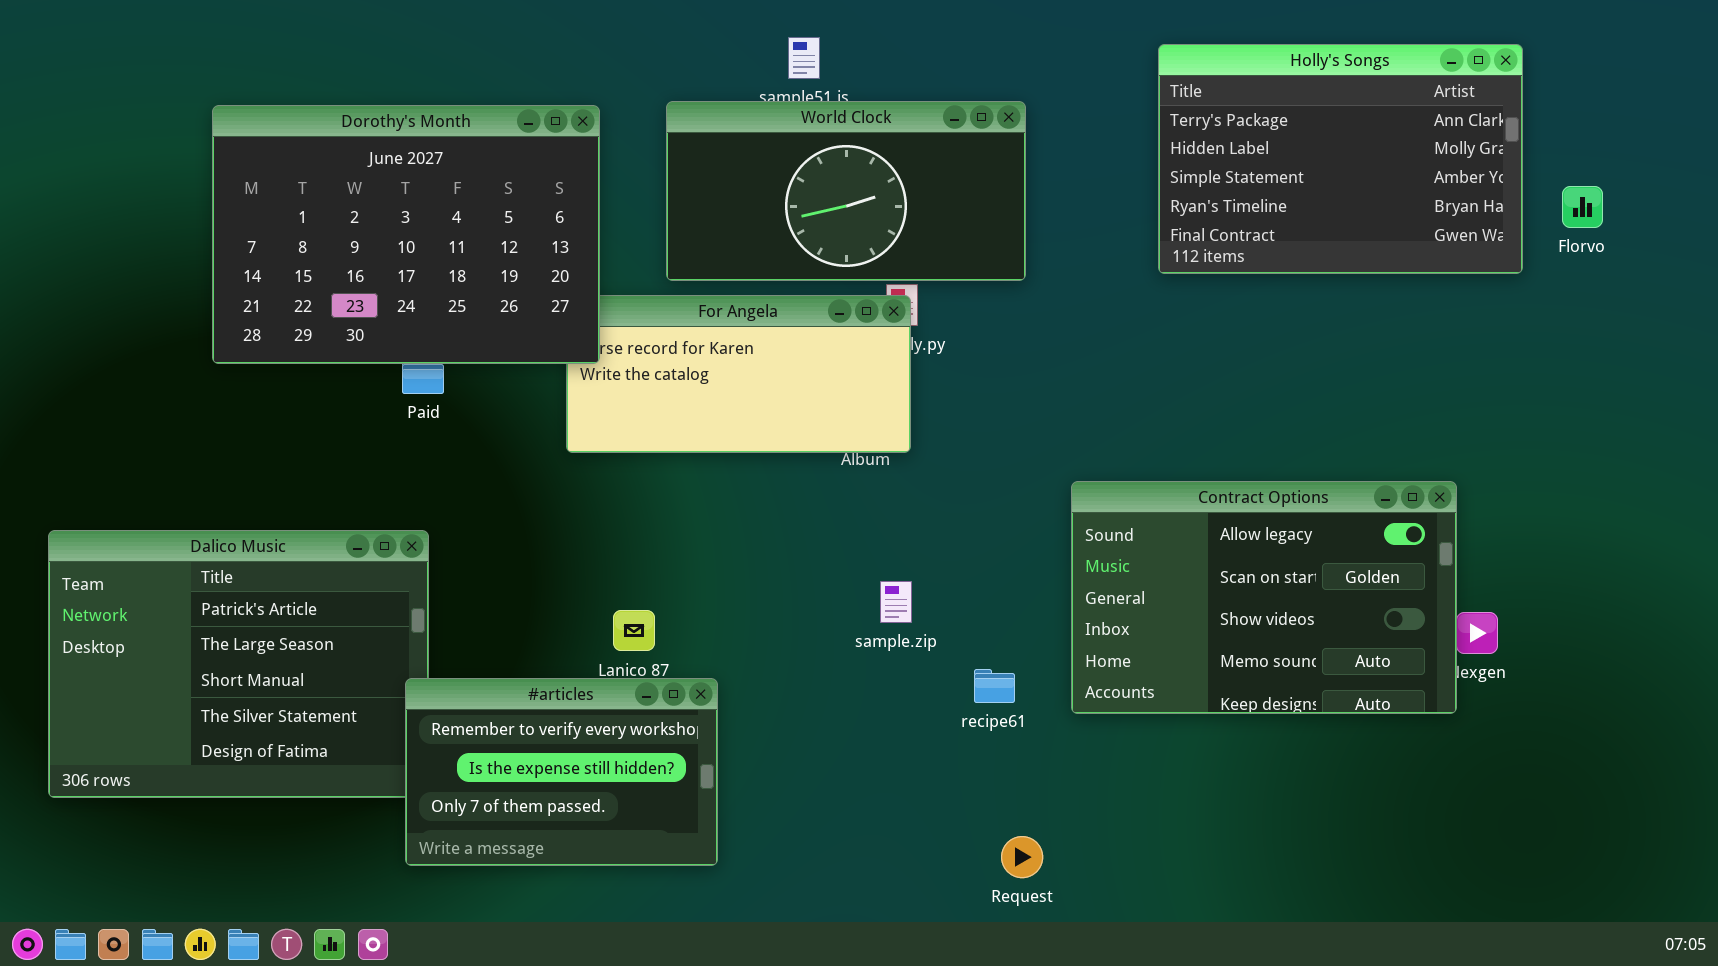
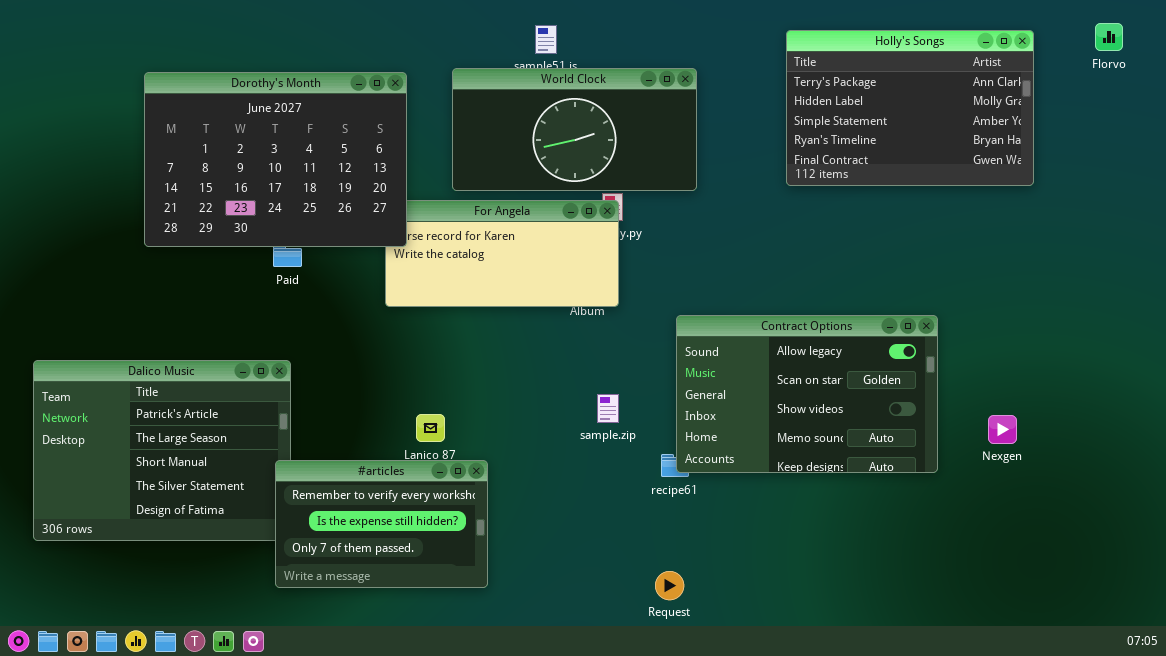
Florvo: [1562,186,1603,228] -> [1095,23,1123,51], moved
Contract Options: [1071,481,1457,714] -> [676,315,938,473], moved
Request: [1001,836,1043,878] -> [655,571,684,600], moved

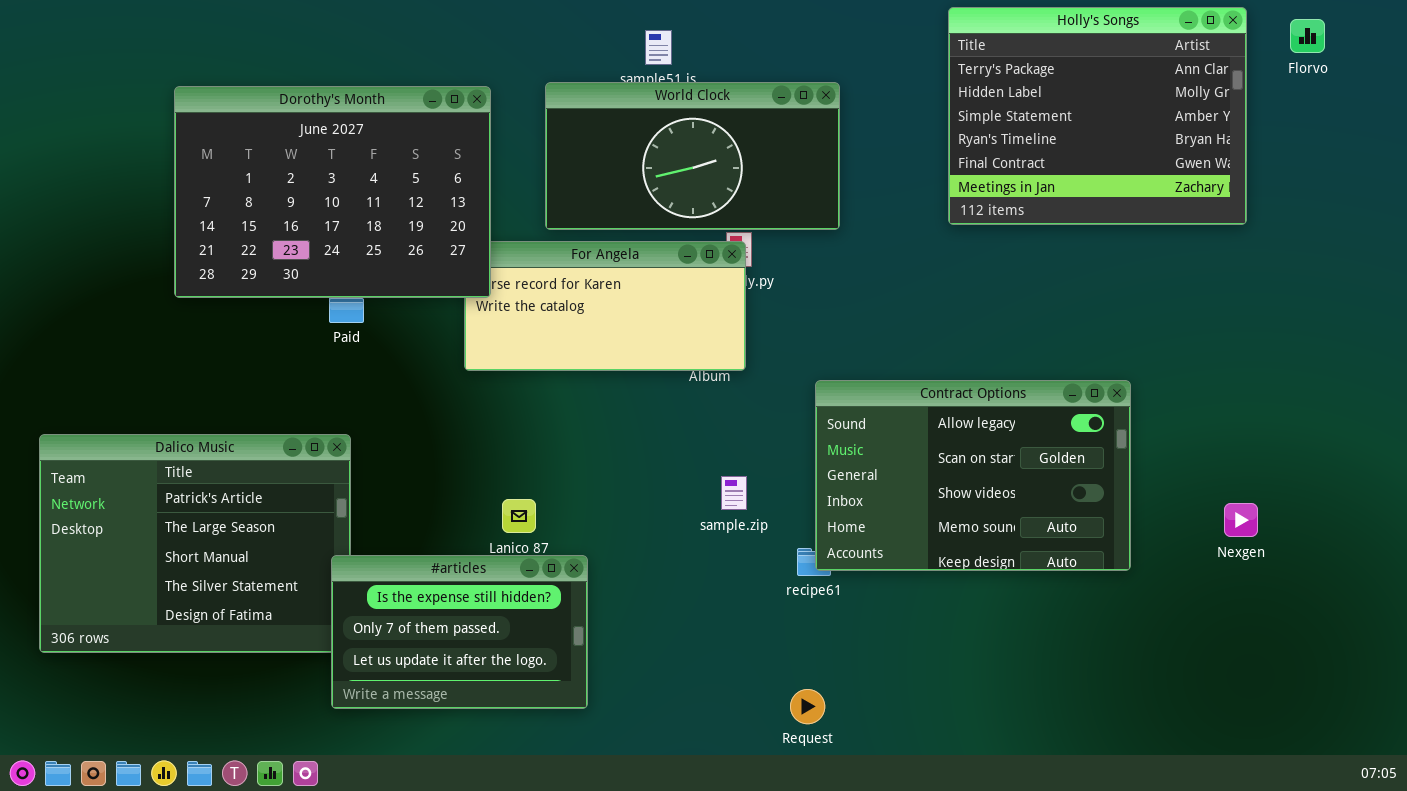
Florvo: [1095,23,1123,51] -> [1290,19,1325,53], moved
Holly's Songs: [786,30,1034,186] -> [948,7,1247,225], resized
Nexgen: [988,415,1017,444] -> [1224,503,1258,537], moved
#articles: [275,460,488,588] -> [331,555,588,709], scrolled down 1 row

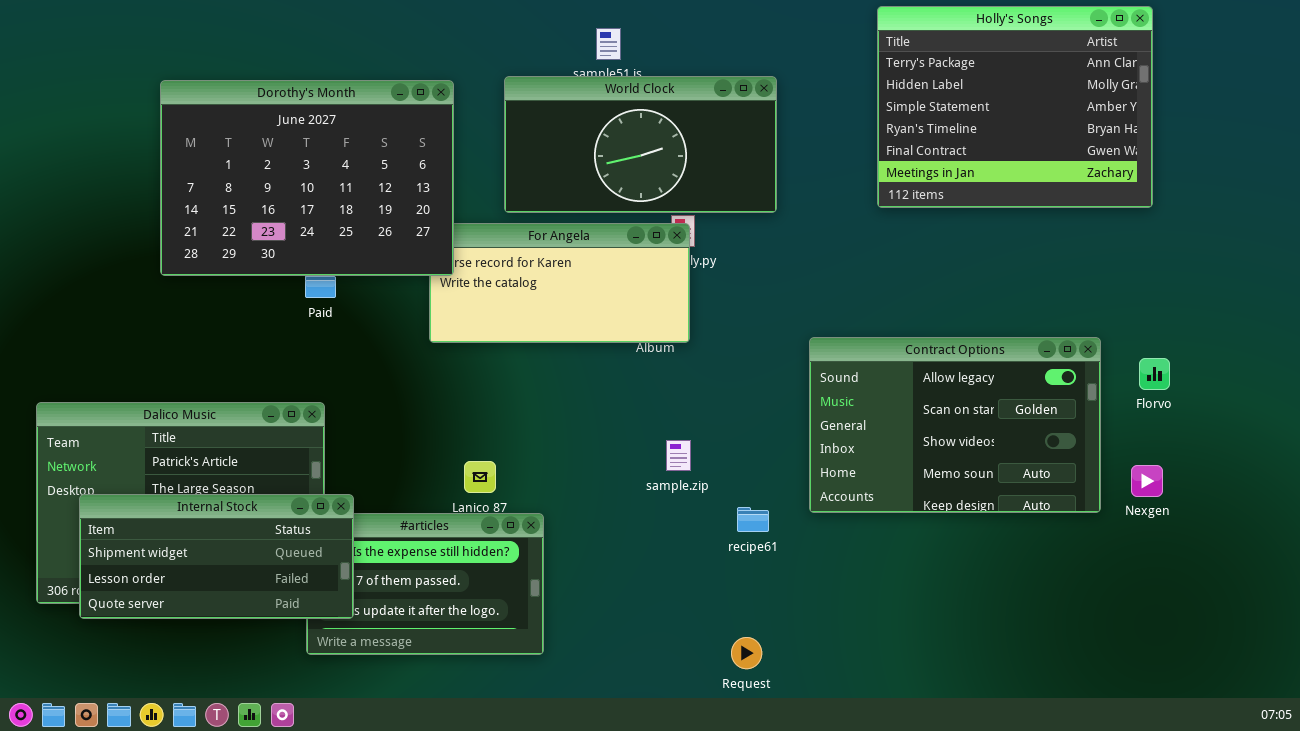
Florvo: [1290,19,1325,53] -> [1139,358,1170,390], moved
Contract Options: [815,380,1131,571] -> [809,337,1101,513], moved
Internal Stock: none -> [79,494,354,619], opened

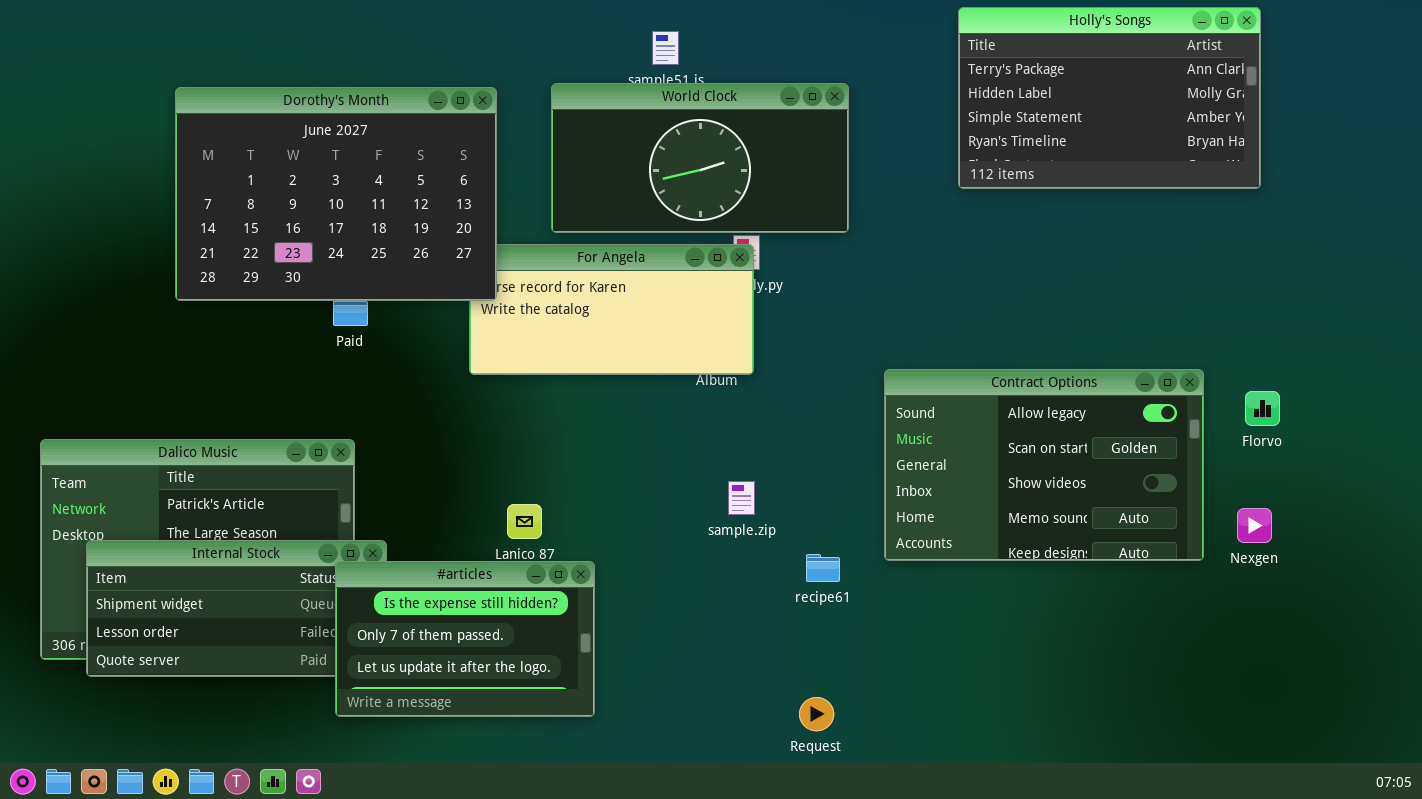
Holly's Songs: [877,6,1153,208] -> [958,7,1261,189], resized
#articles: [306,513,544,655] -> [335,561,595,717], raised

